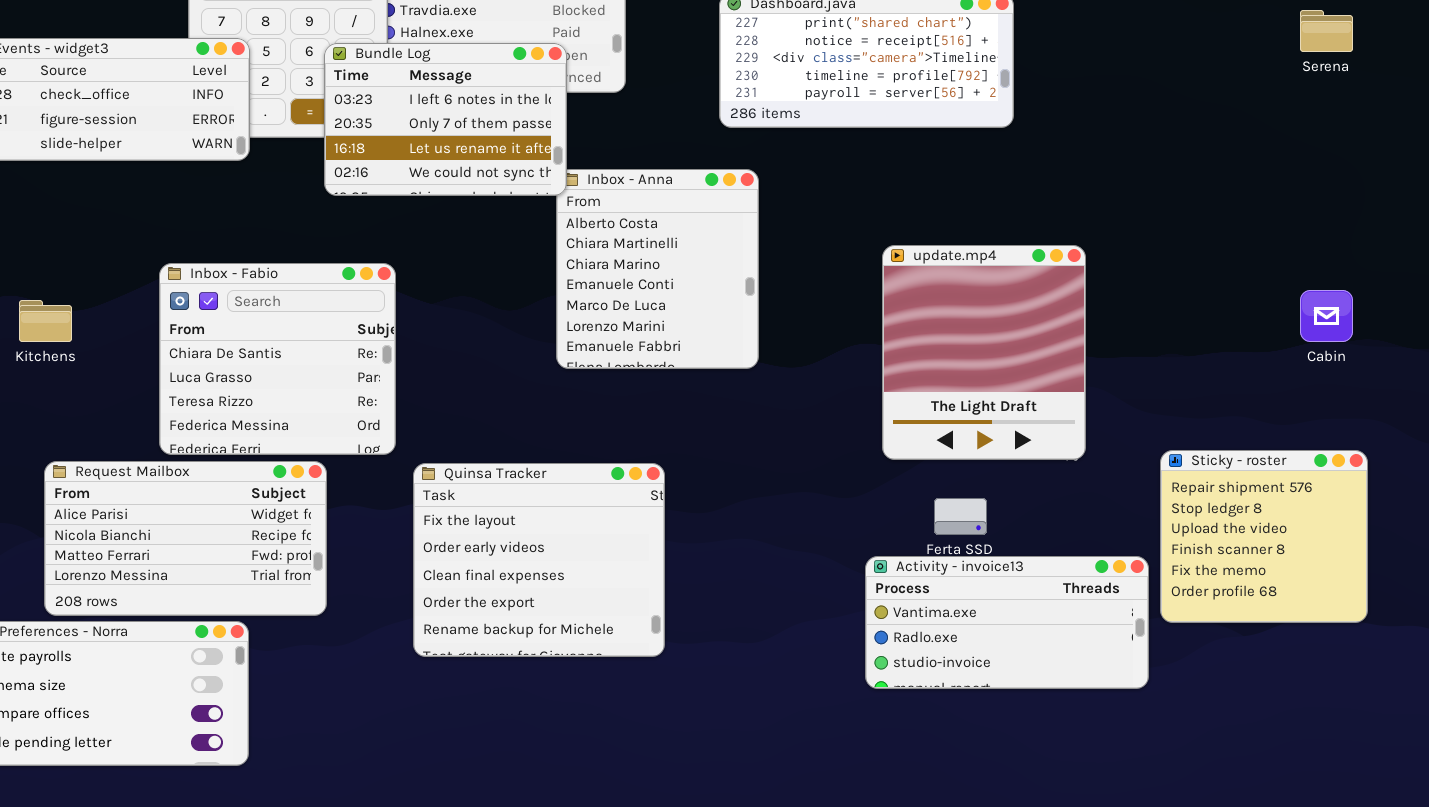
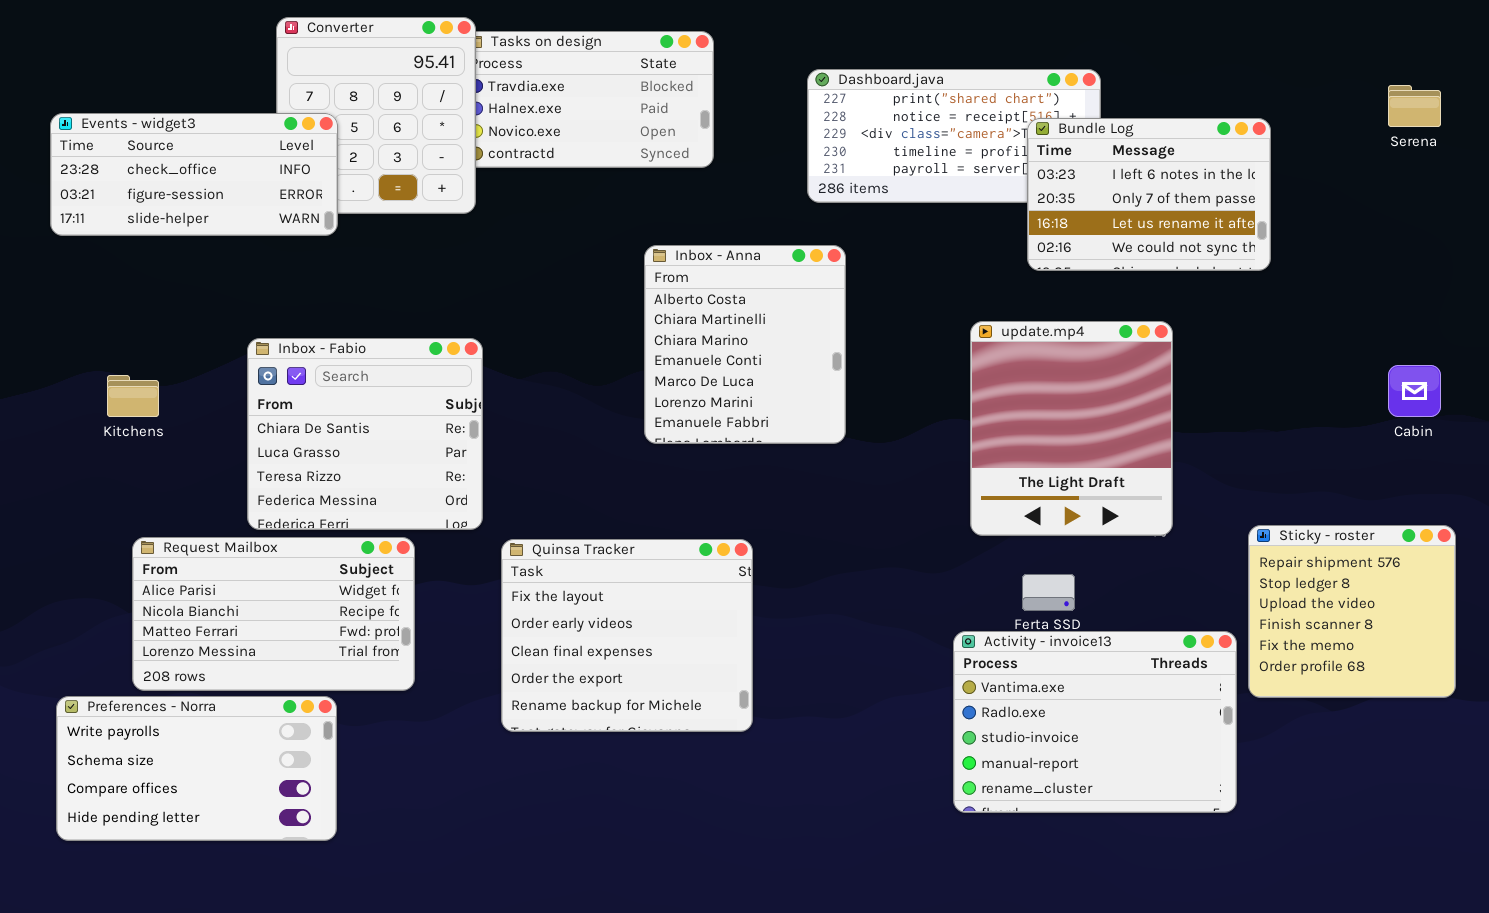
Bundle Log: [324,43,567,196] -> [1027,118,1271,271], moved
Activity - invoice13: [865,556,1149,689] -> [953,631,1237,813], resized

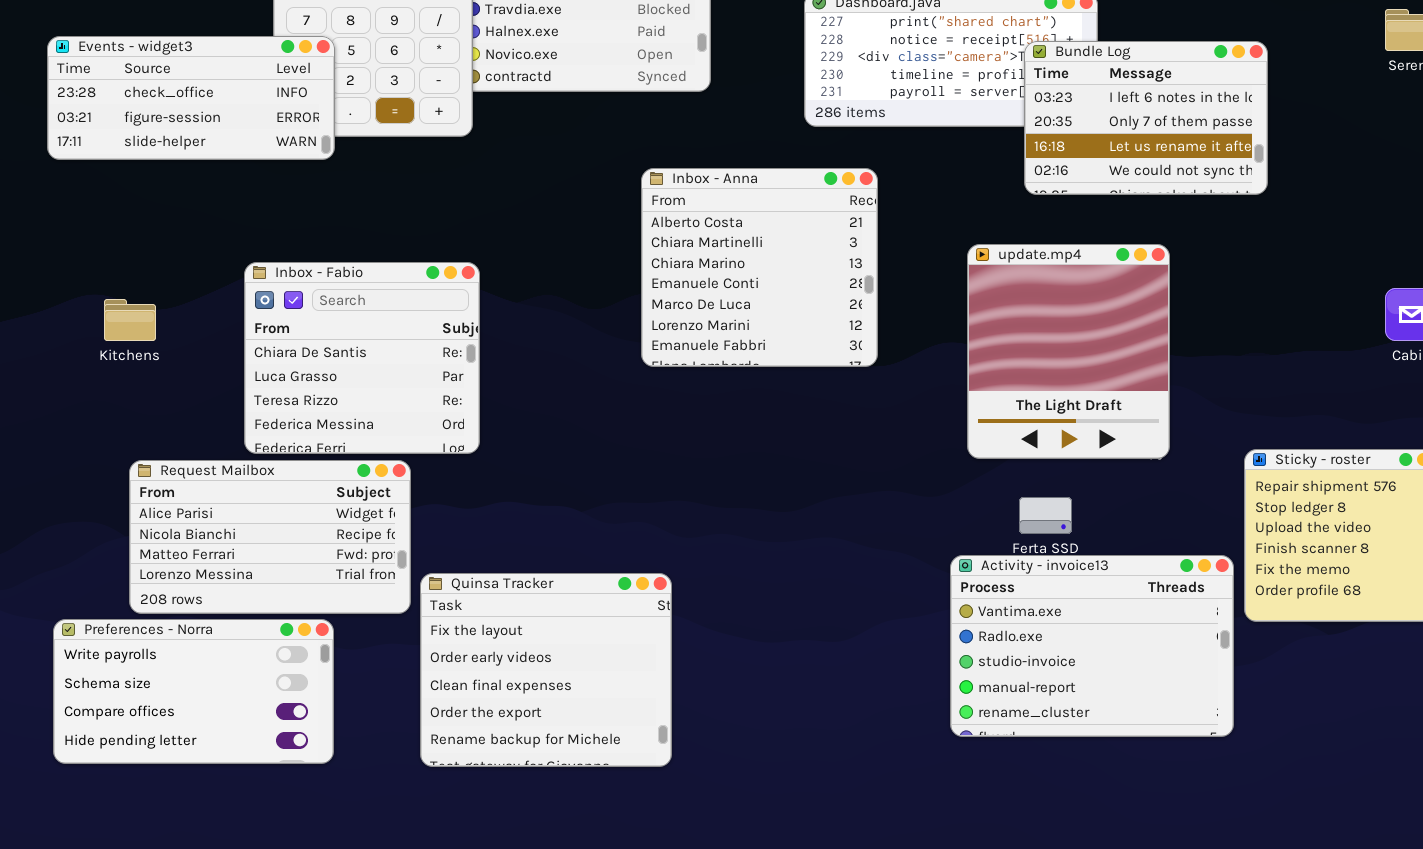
Inbox - Anna: [644,245,846,444] -> [641,168,878,367], resized
Quinsa Tracker: [501,539,753,732] -> [420,573,672,767], moved

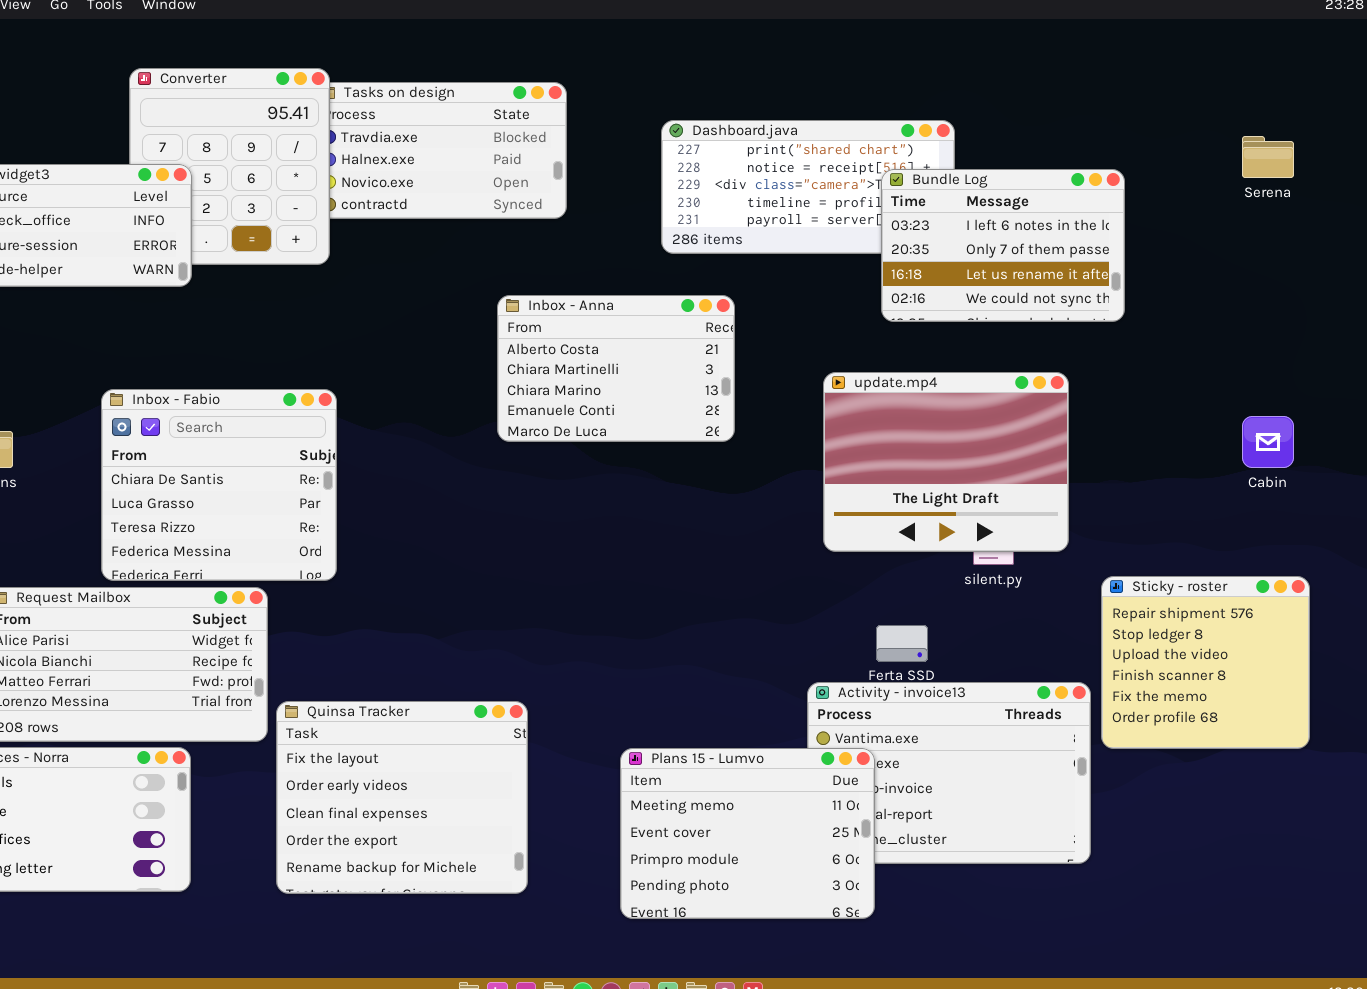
Inbox - Anna: [641,168,878,367] -> [497,295,735,442], resized
update.mp4: [967,244,1170,459] -> [823,372,1069,552], resized
Plans 15 - Lumvo: none -> [620,748,875,919], opened

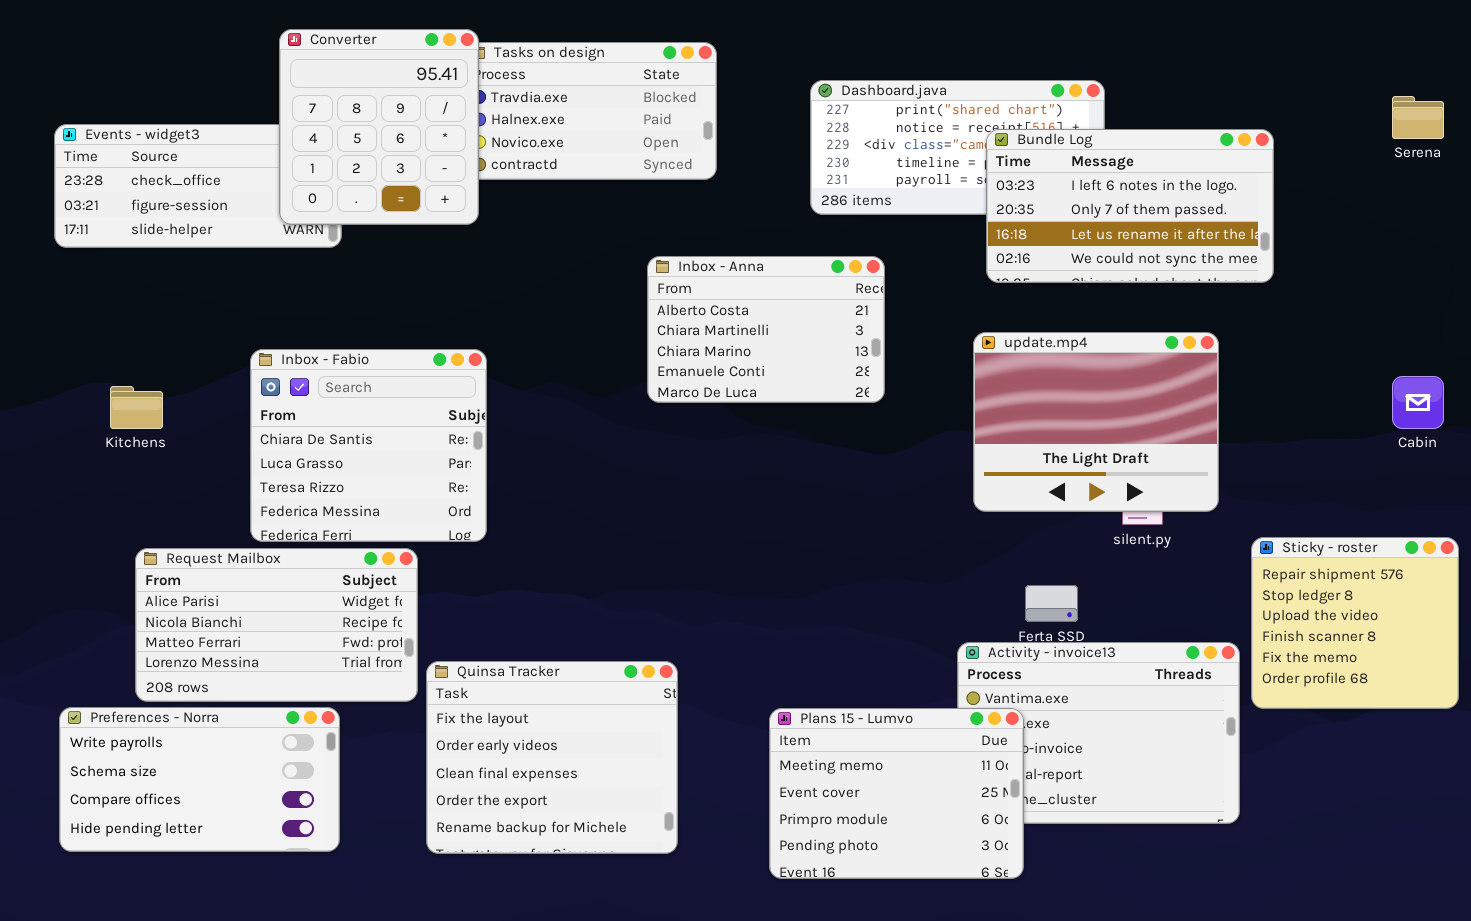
Converter: [129,68,330,265] -> [279,29,479,225], raised
Bundle Log: [881,169,1125,322] -> [986,129,1274,283], resized

